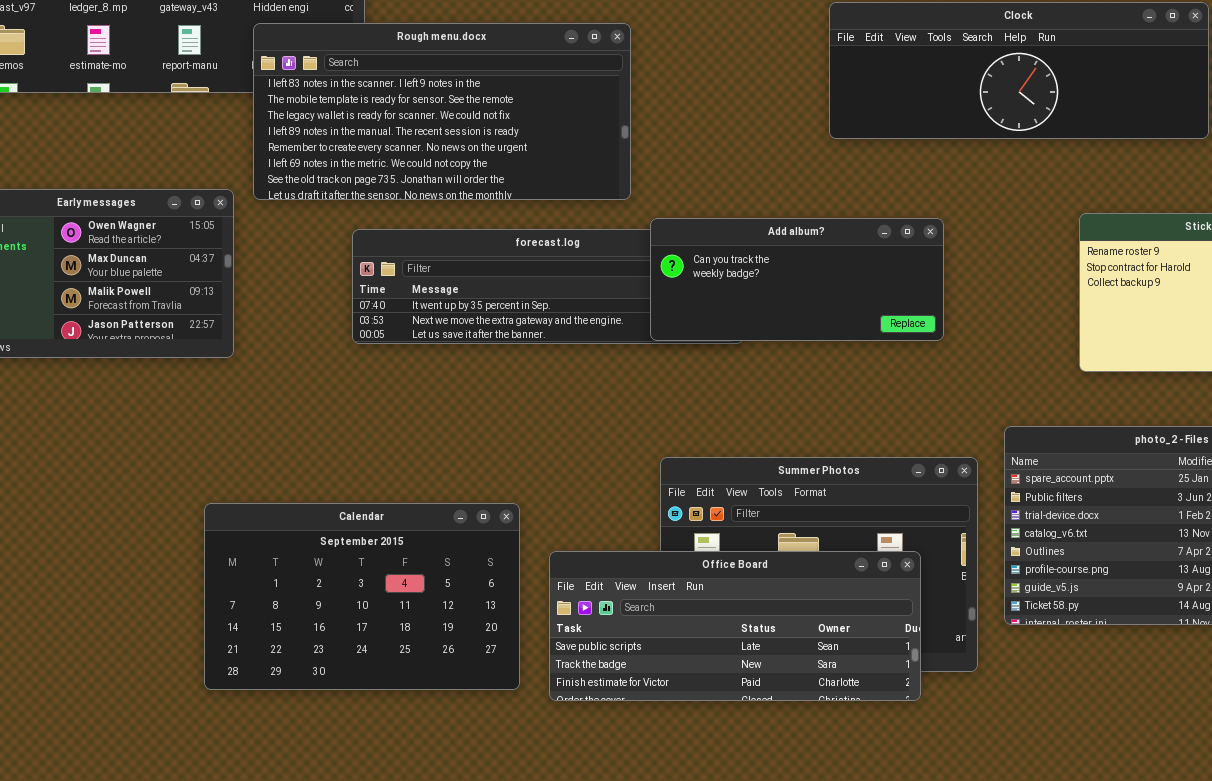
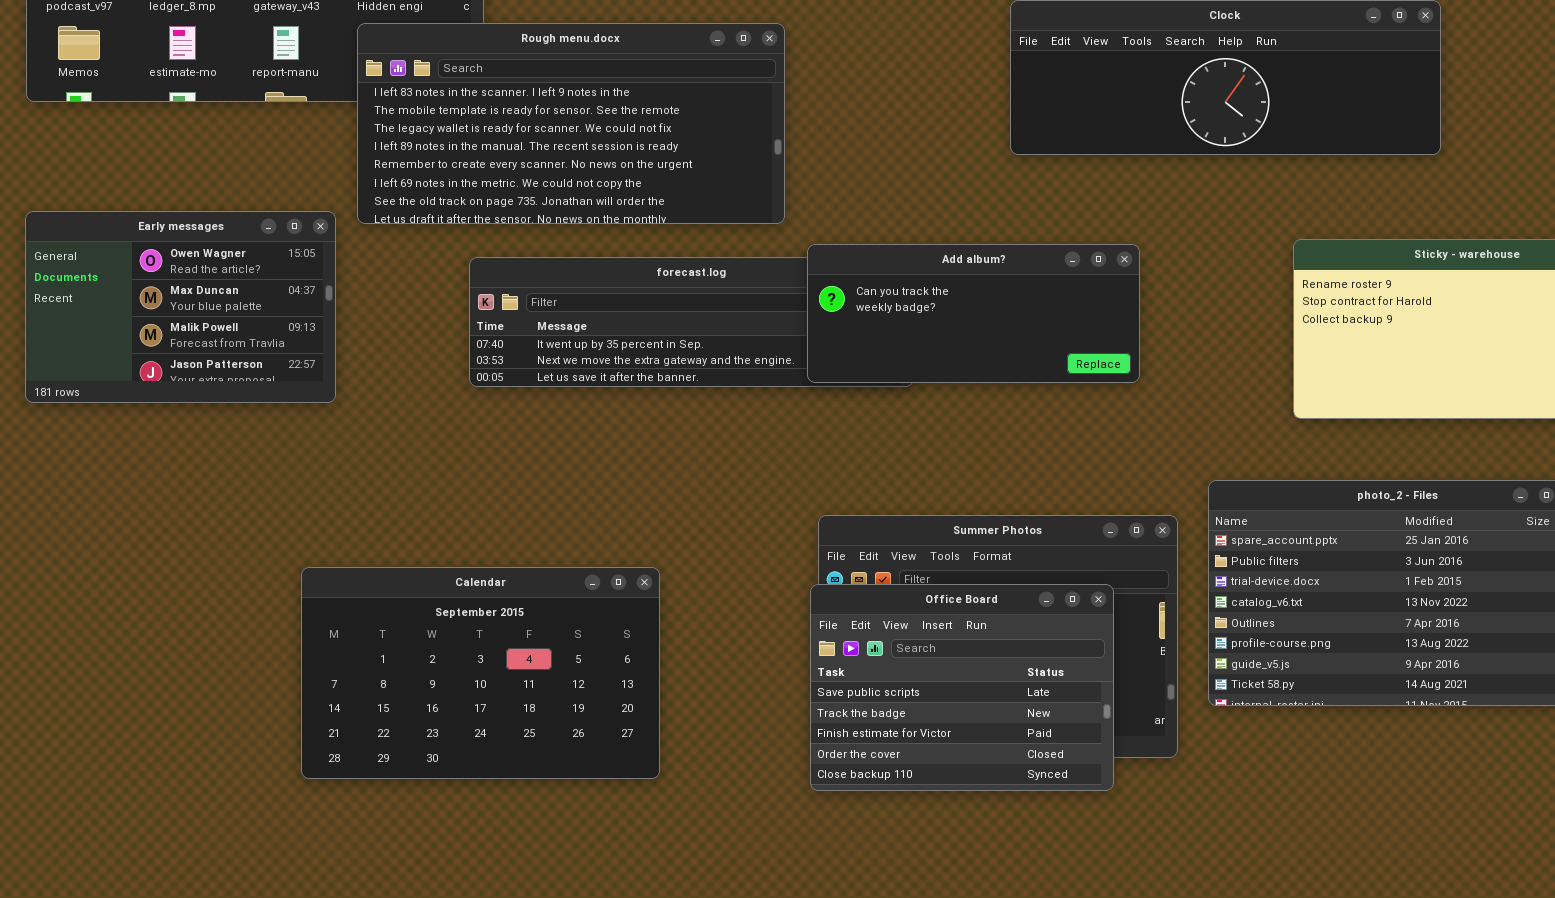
Office Board: [549,551,921,701] -> [810,584,1114,791], resized

